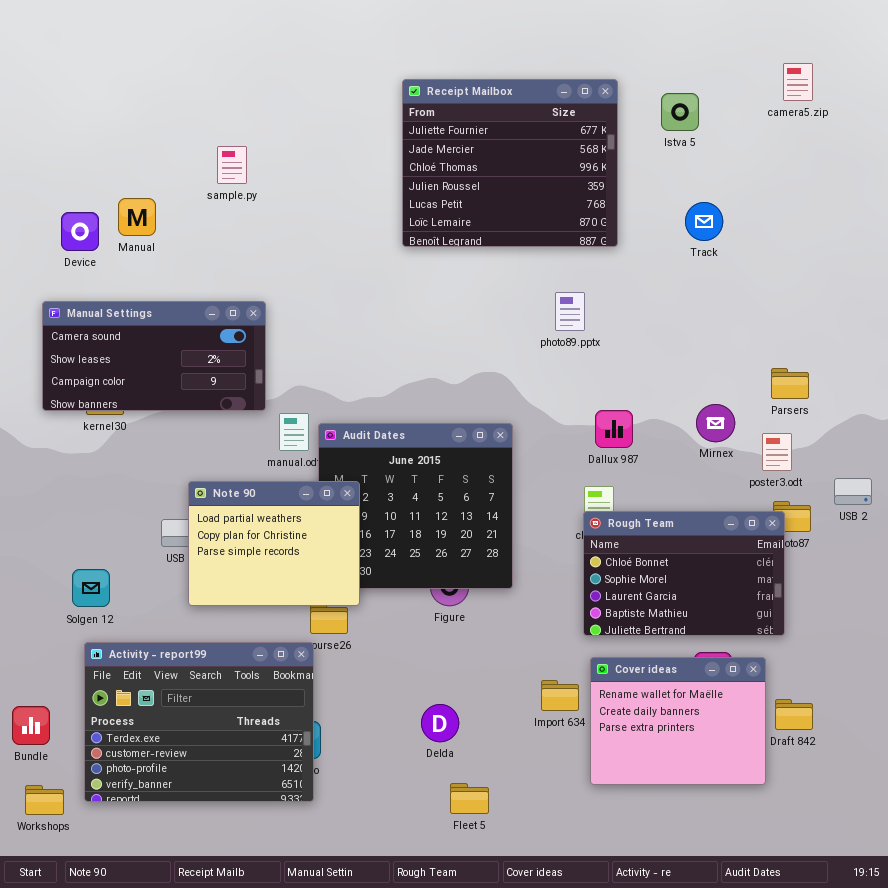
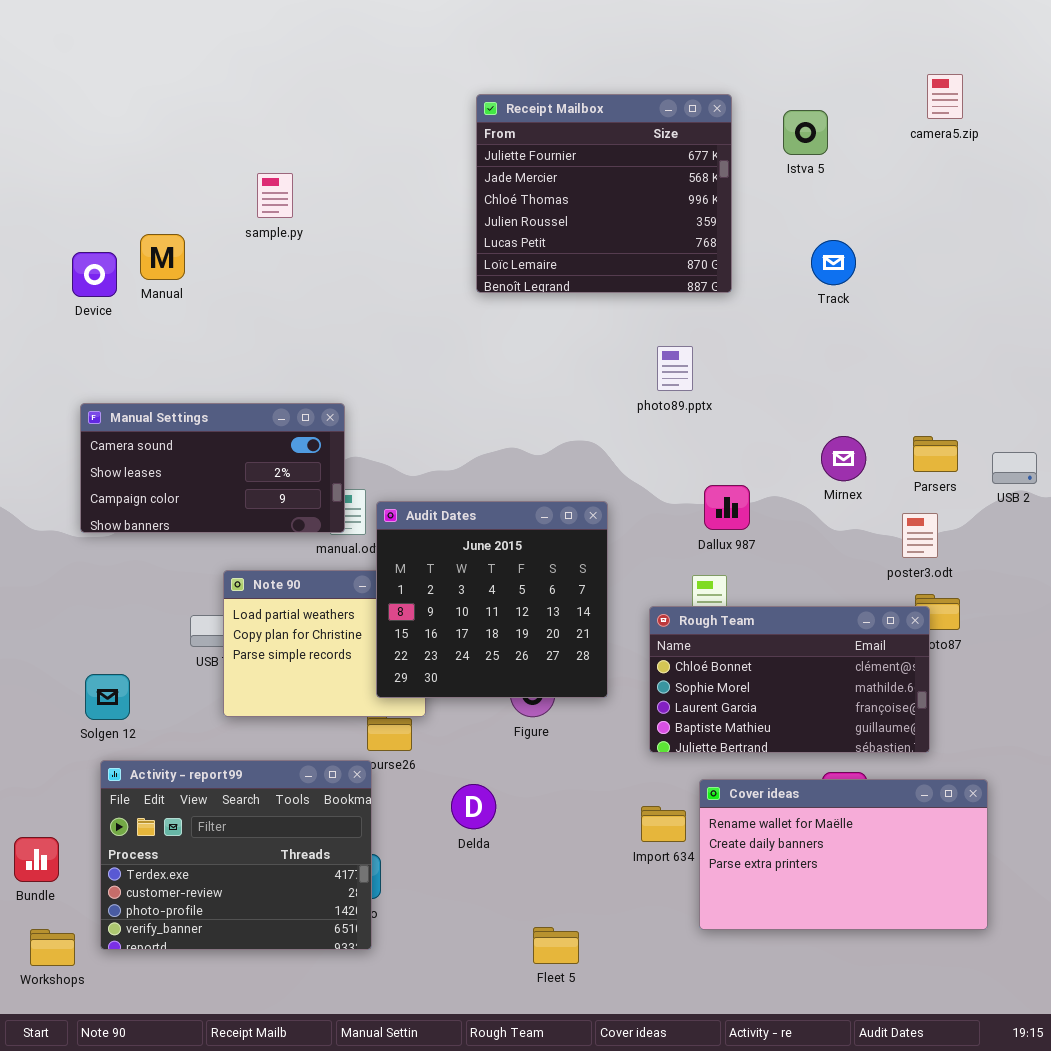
Manual Settings: [42,301,266,411] -> [80,403,345,533], moved
Mirnex: [696,404,735,442] -> [821,436,866,481], moved
Audit Dates: [318,423,513,589] -> [376,501,608,698], raised
USB 2: [834,478,872,505] -> [992,452,1037,484], moved
Rough Team: [583,511,785,636] -> [649,606,930,753], resized
Cover ideas: [590,657,766,785] -> [699,779,988,930], resized
Delda: [421,704,459,742] -> [451,784,496,829], moved

